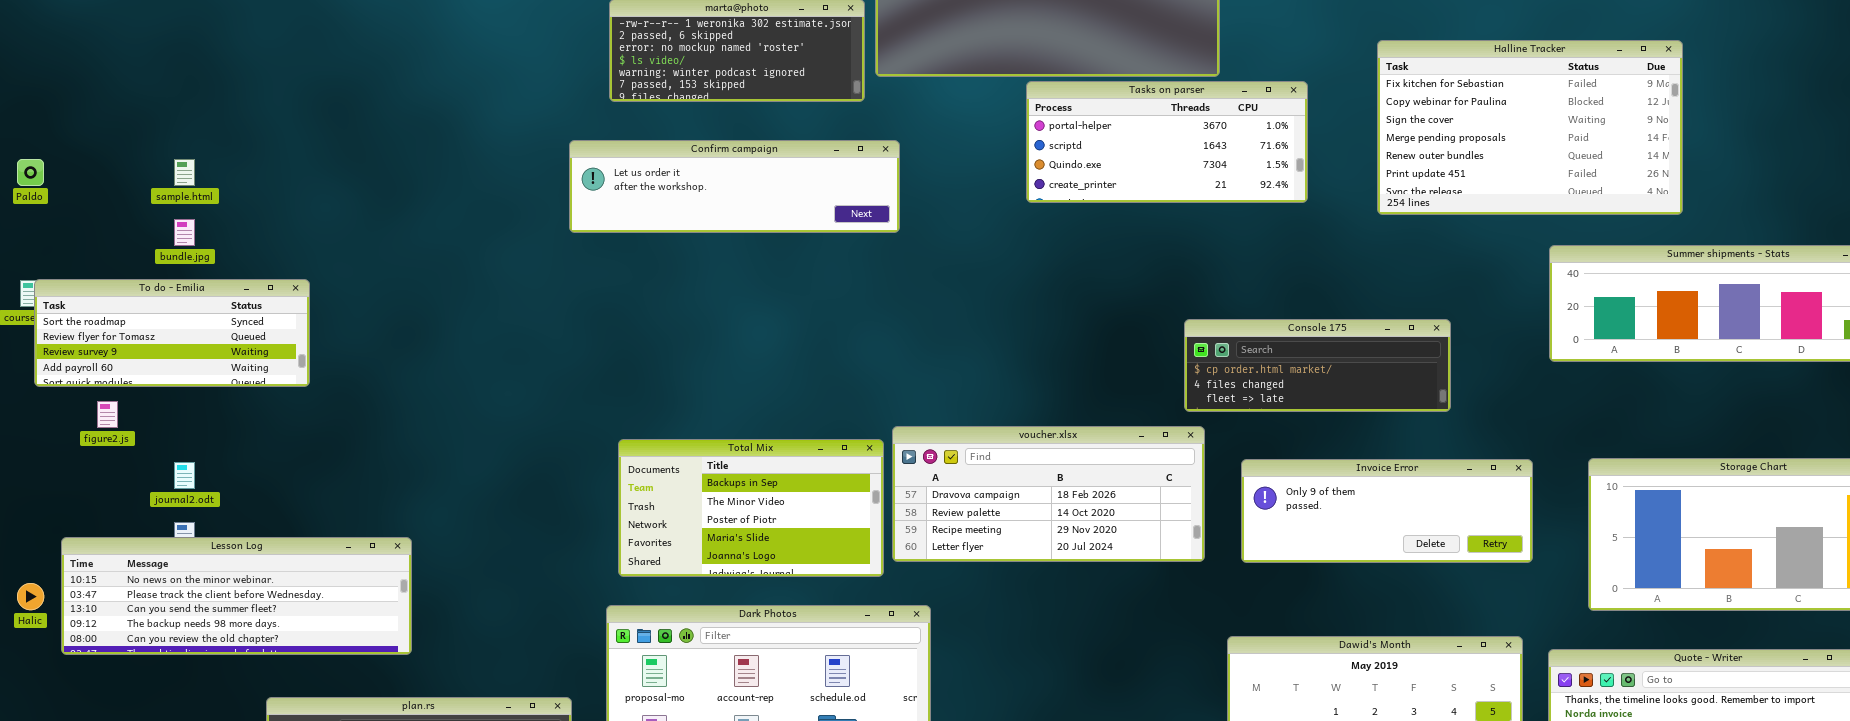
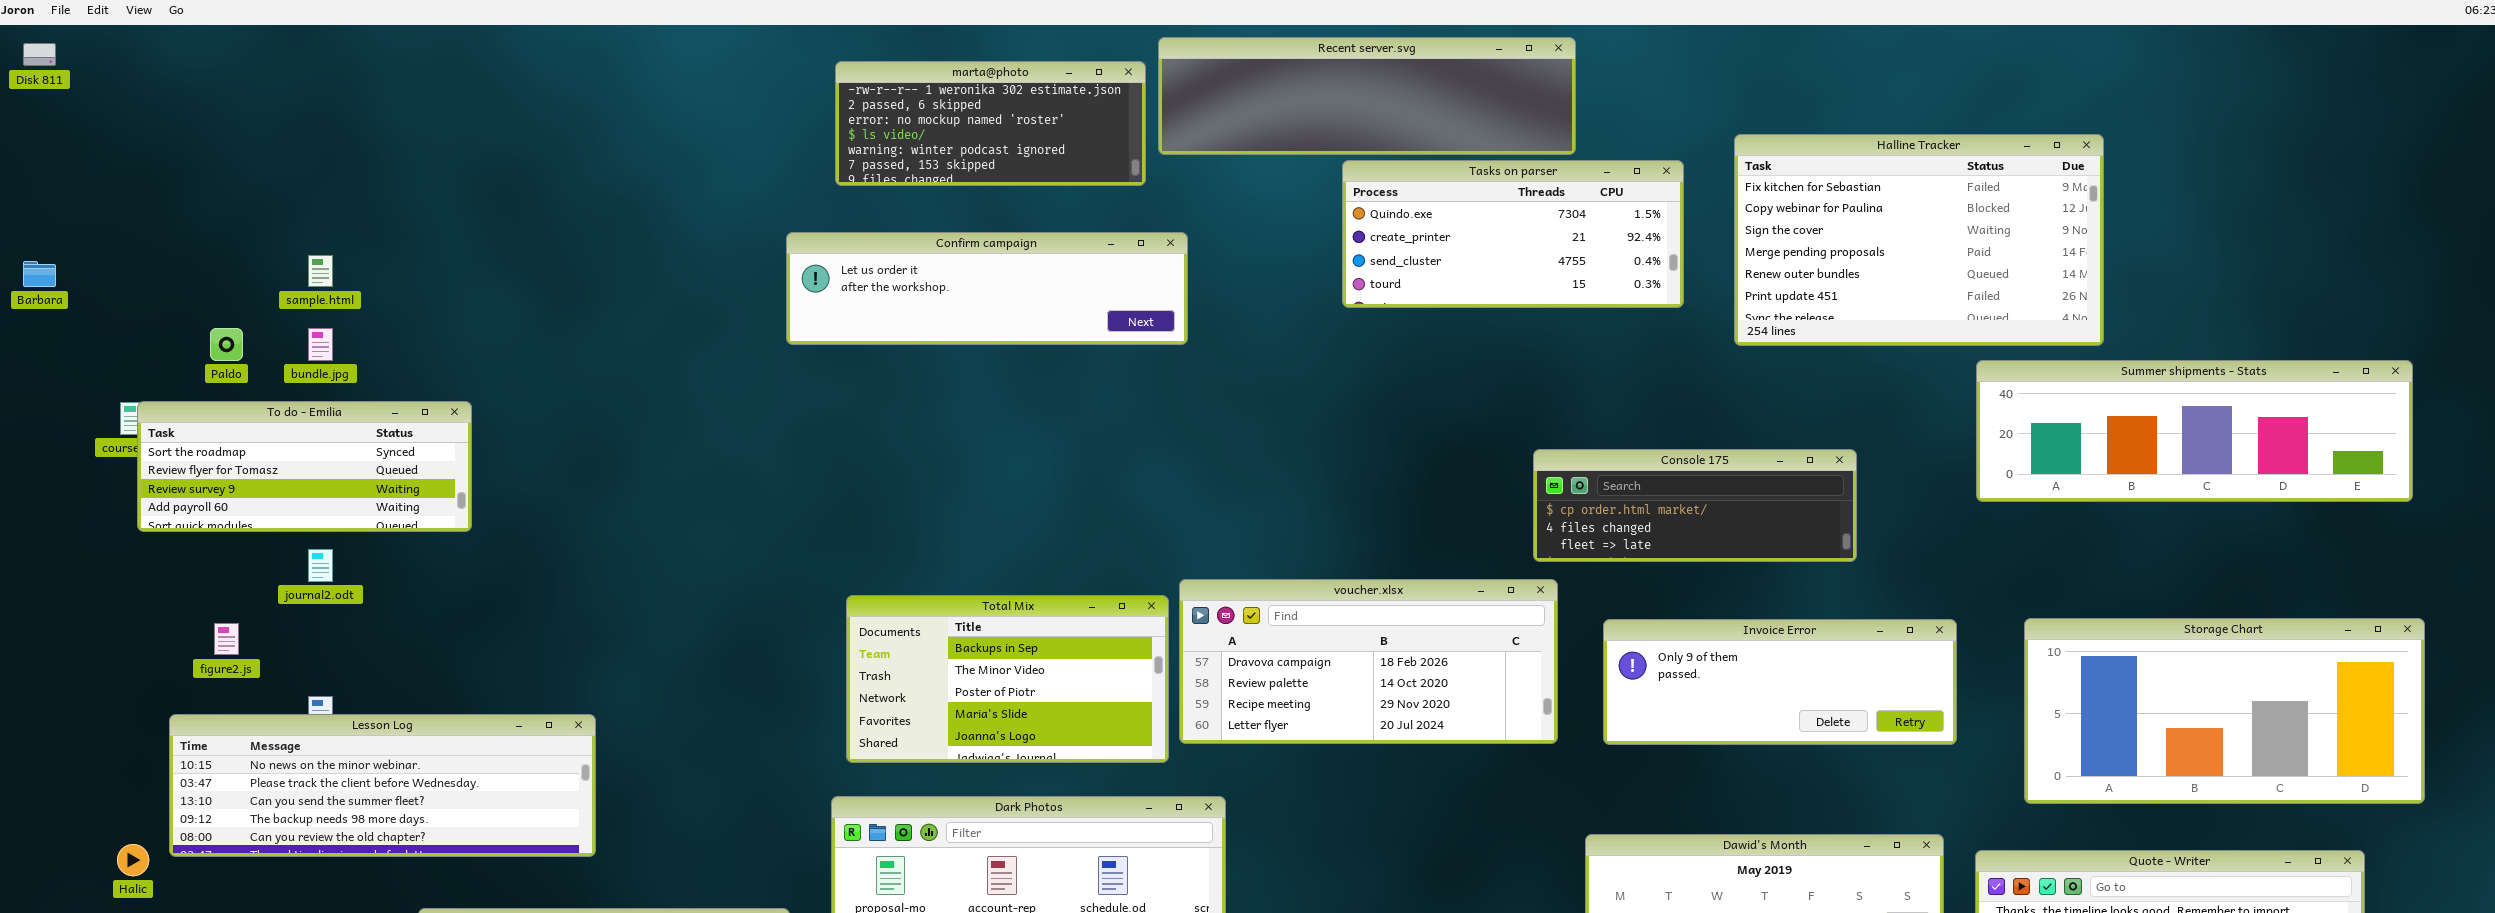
Halline Tracker: [1377,40,1683,215] -> [1734,134,2104,346], moved
Tasks on parser: [1026,81,1308,203] -> [1342,160,1684,308], scrolled down 2 rows
Paldo: [17,159,44,186] -> [210,328,243,361], moved
figure2.js: [97,401,118,428] -> [214,623,239,655], moved
journal2.odt: [174,462,195,489] -> [308,549,333,582], moved
Halic: [17,583,44,610] -> [117,844,149,876], moved

